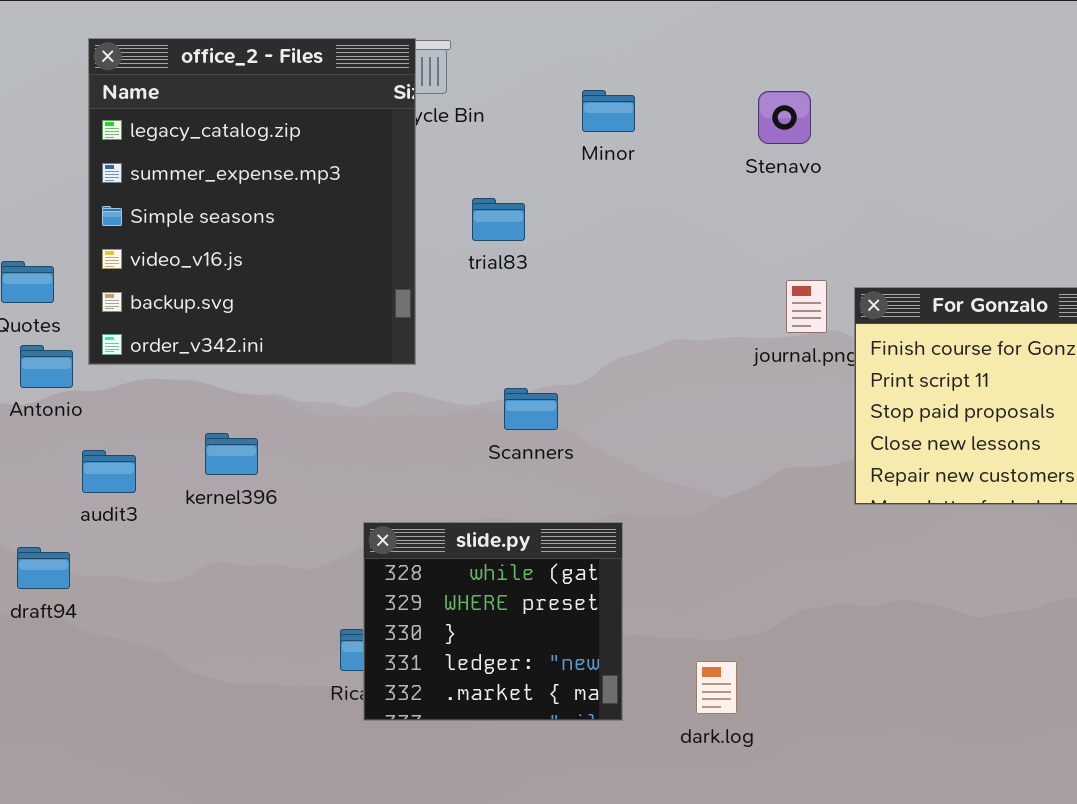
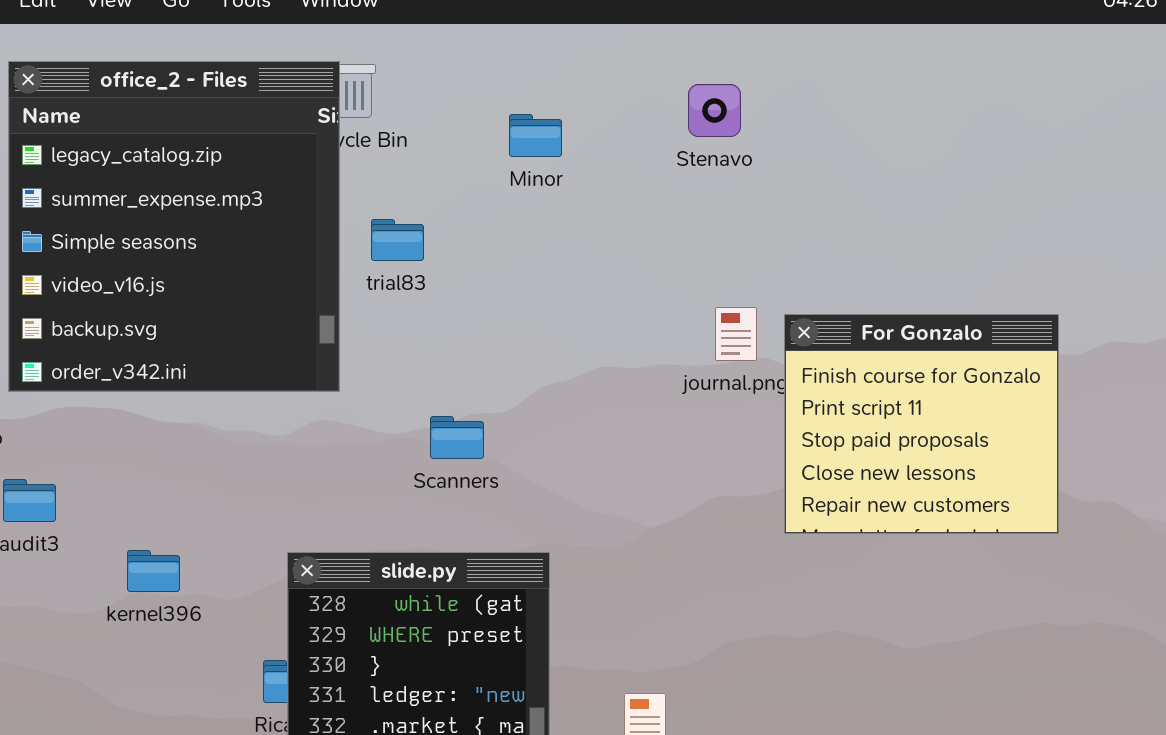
Stenavo: [758,91,811,144] -> [688,84,741,137], moved
trial83: [472,198,525,241] -> [371,219,424,261], moved
kernel396: [205,433,258,475] -> [127,550,180,592], moved

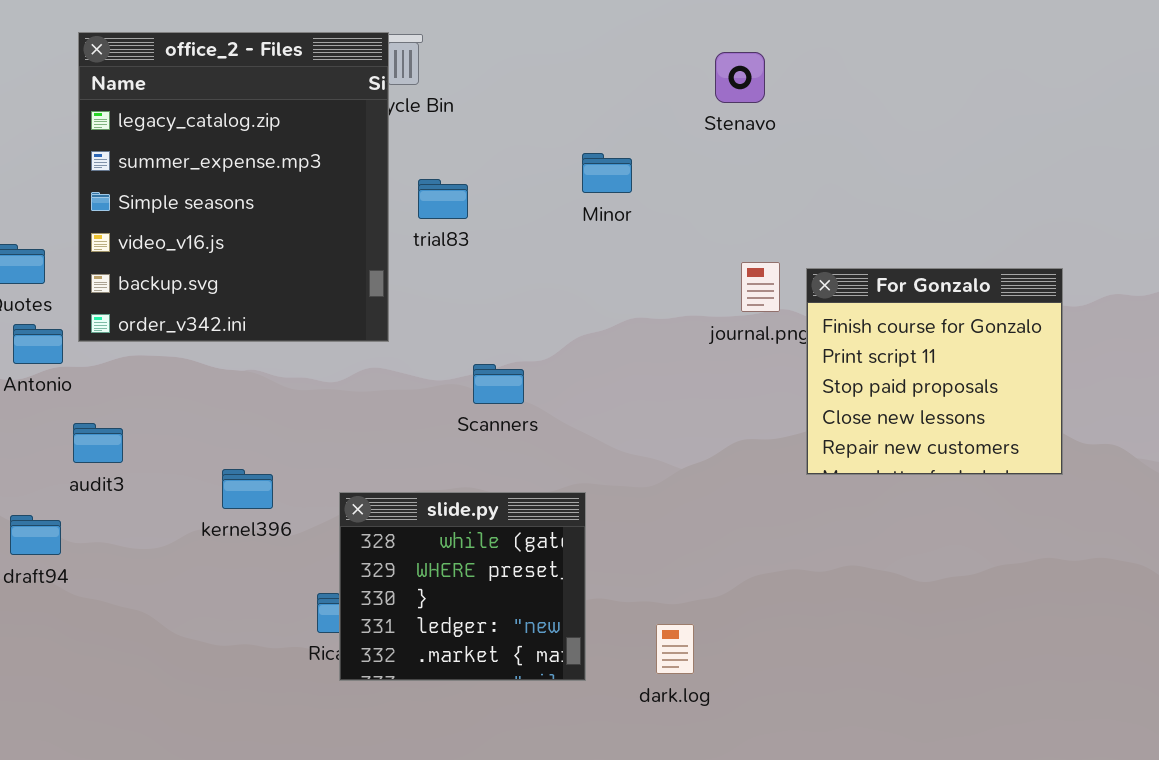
Minor: [509,114,562,157] -> [582,153,632,193], moved
kernel396: [127,550,180,592] -> [222,469,273,509], moved

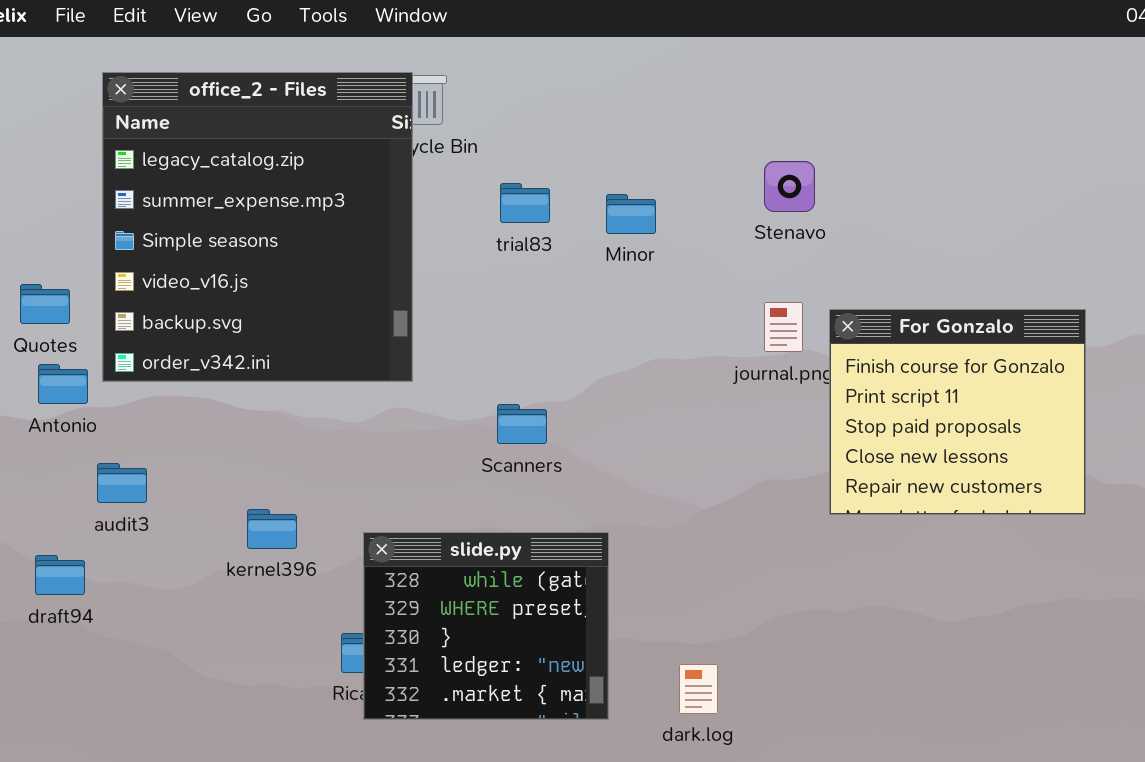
Stenavo: [715,52,765,103] -> [764,161,815,212], moved
trial83: [418,179,468,219] -> [500,183,550,223], moved

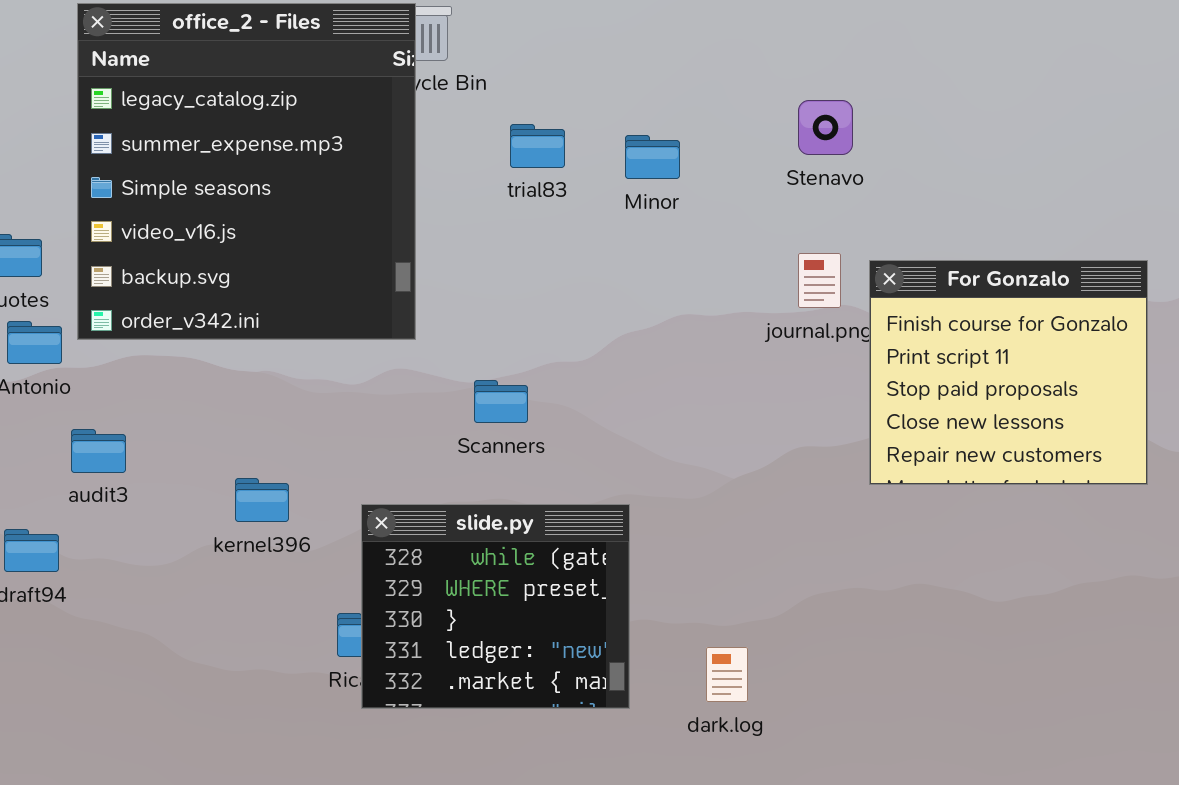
Scanners: [497,404,547,444] -> [474,380,528,423], moved

